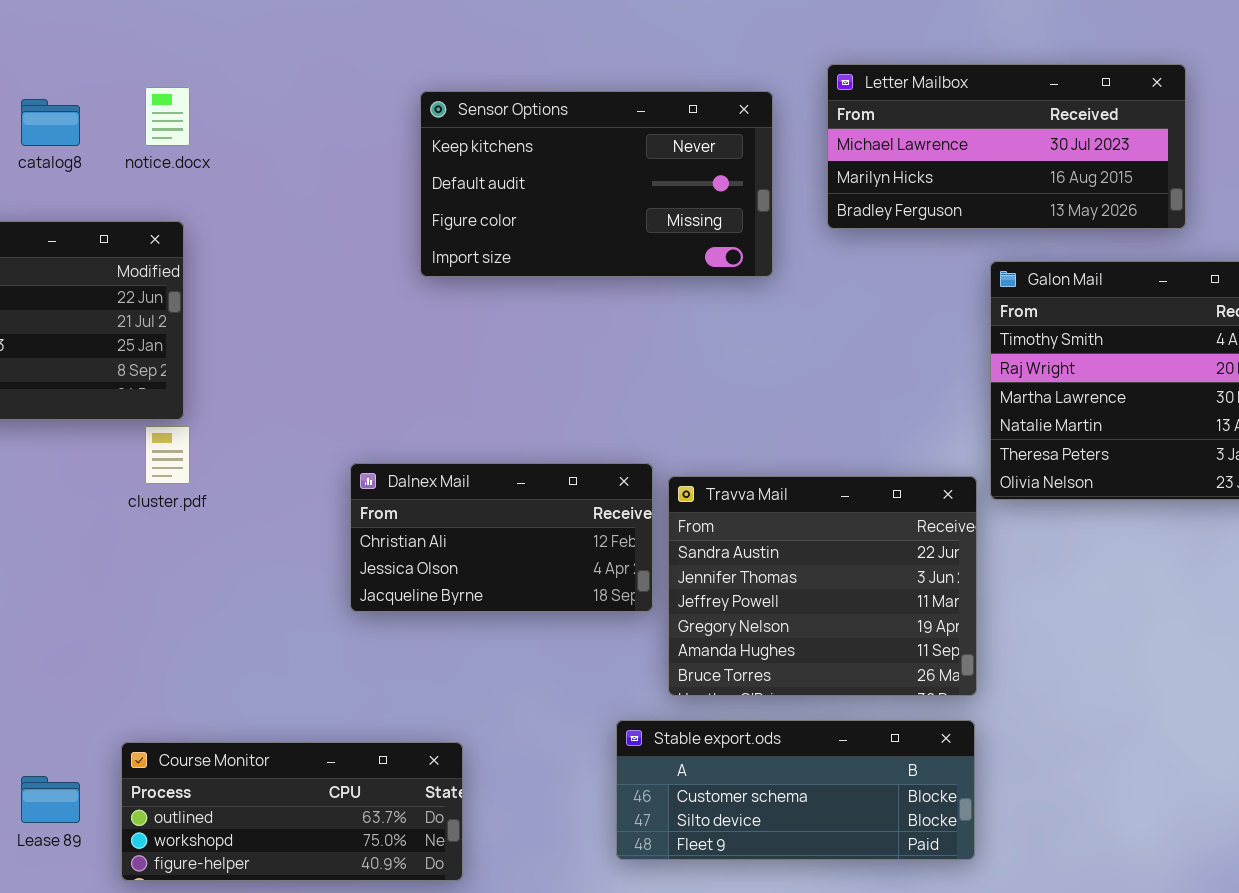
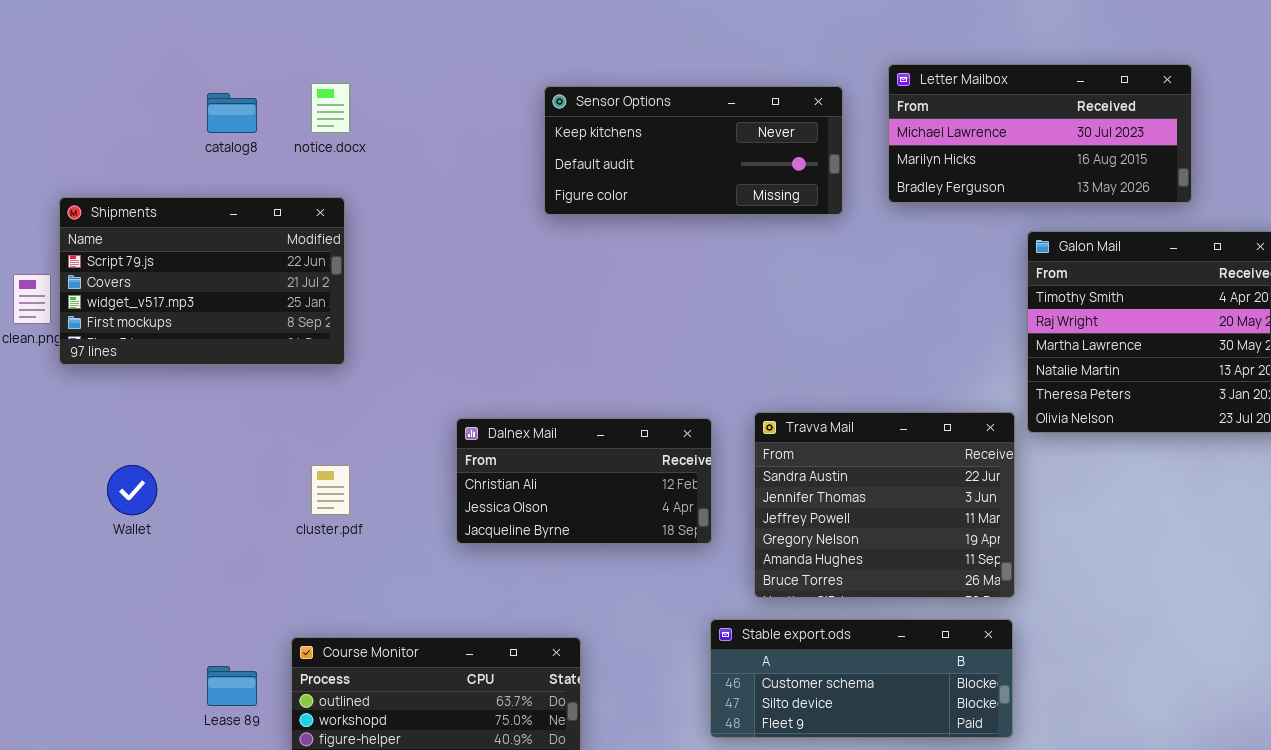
Sensor Options: [420,91,773,277] -> [544,86,843,215], resized
cluster.pdf: [145,426,190,484] -> [311,465,350,515], moved
Dalnex Mail: [350,463,653,612] -> [456,418,712,544], moved

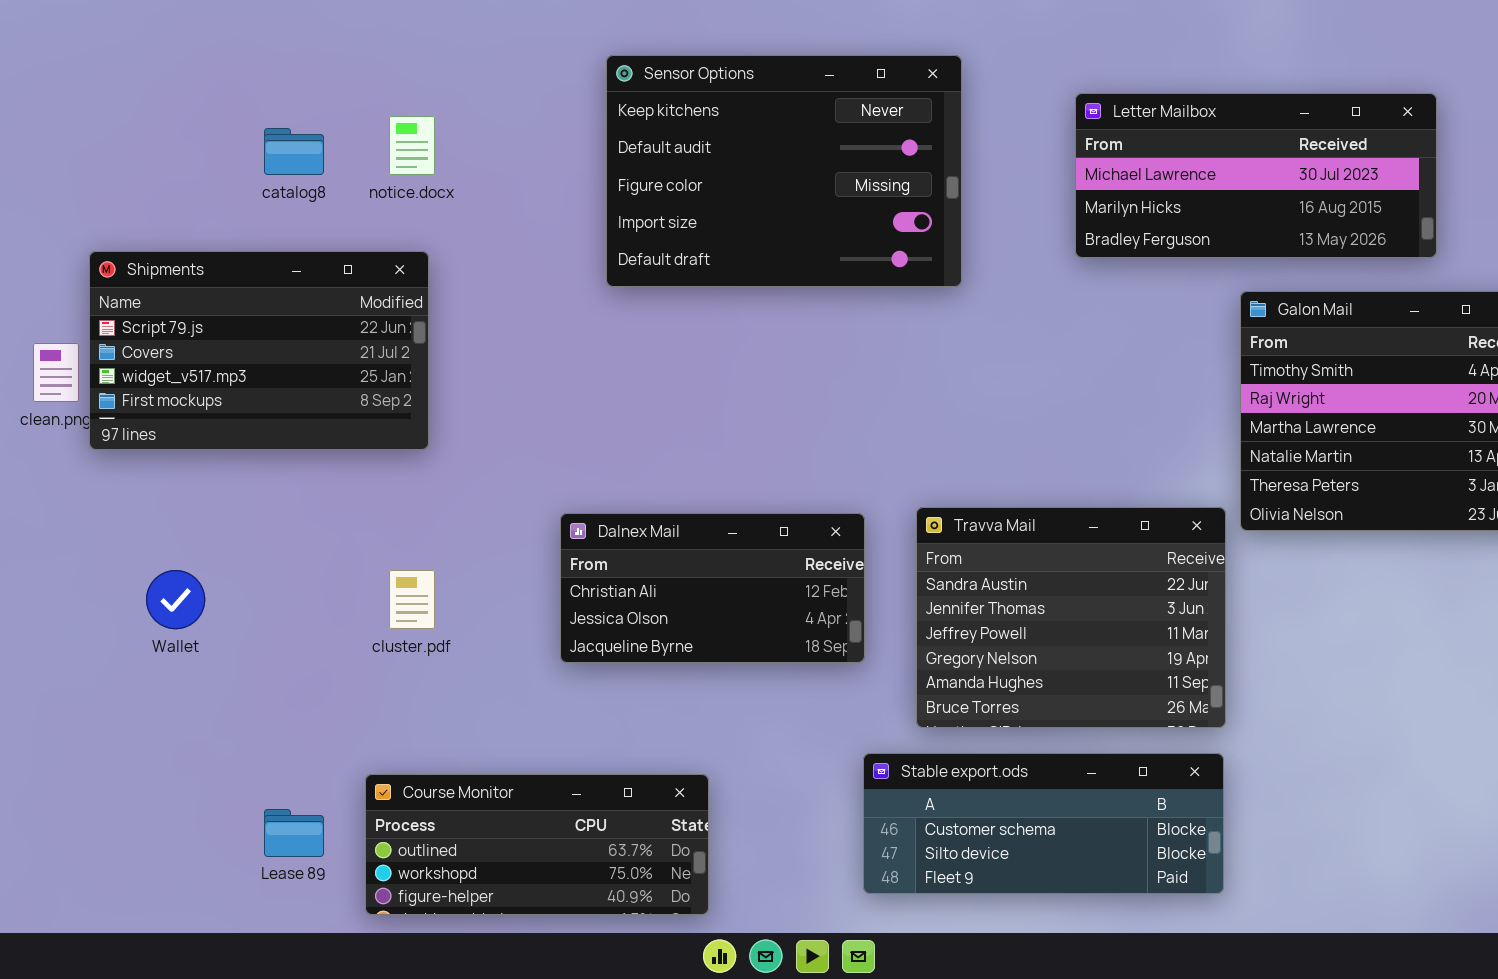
Sensor Options: [544,86,843,215] -> [606,55,962,287], moved, resized

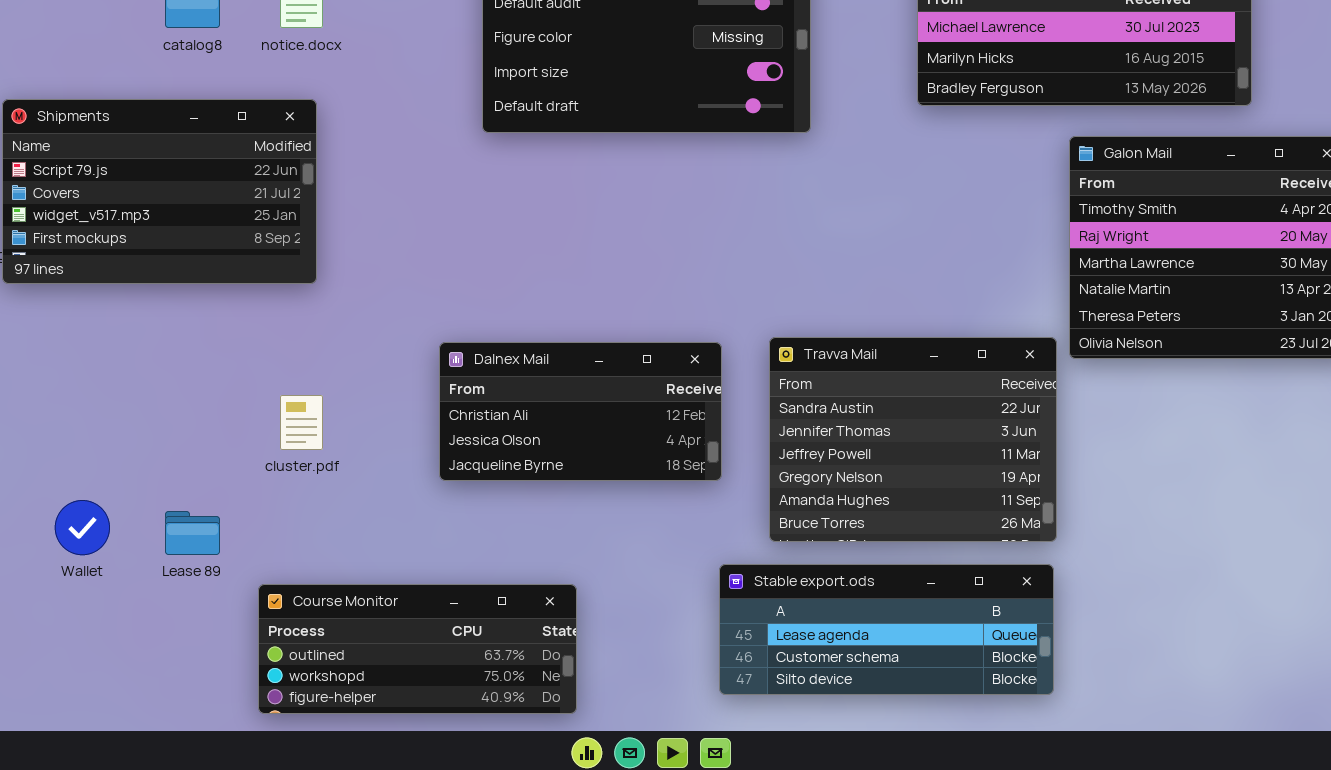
Wallet: [146,570,205,629] -> [55,500,110,555], moved
Stable export.ods: [863,753,1224,894] -> [719,564,1054,695], scrolled up 1 row
Lease 89: [264,809,324,857] -> [165,511,220,555], moved

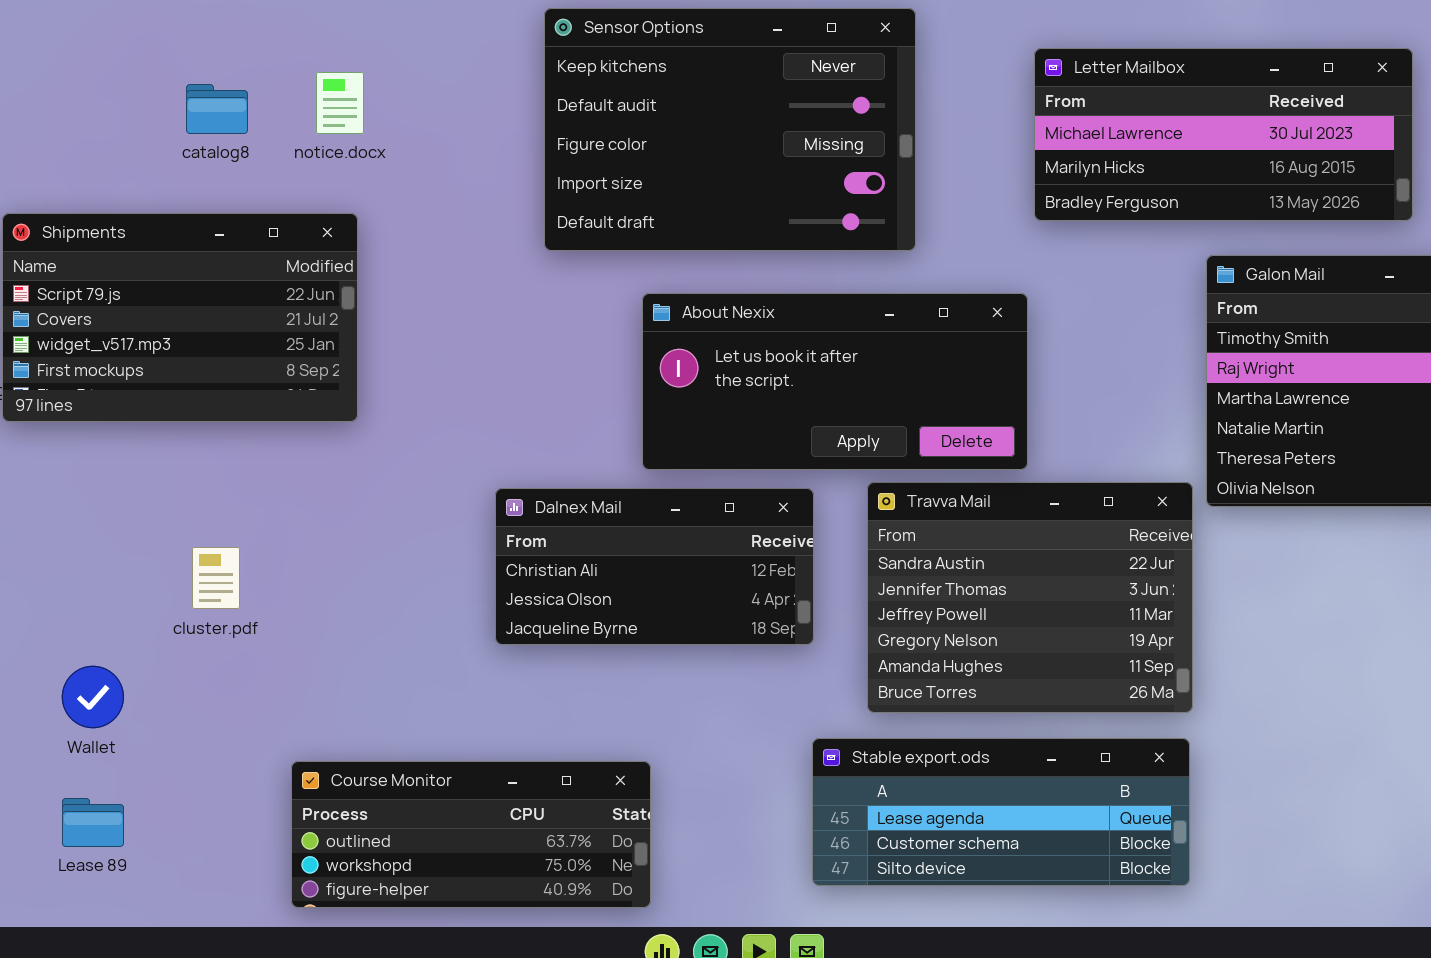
About Nexix: none -> [642,293,1028,470], opened
cluster.pdf: [280,395,323,450] -> [192,547,240,609], moved
Lease 89: [165,511,220,555] -> [62,798,124,847], moved

